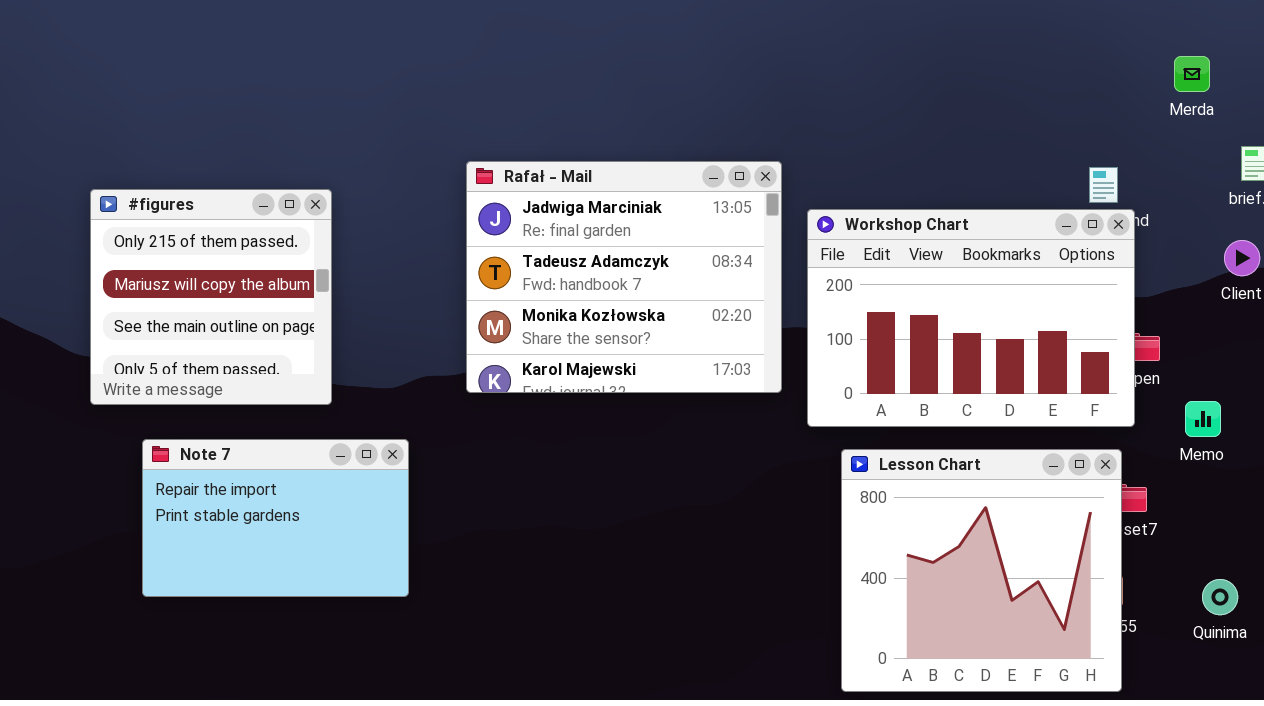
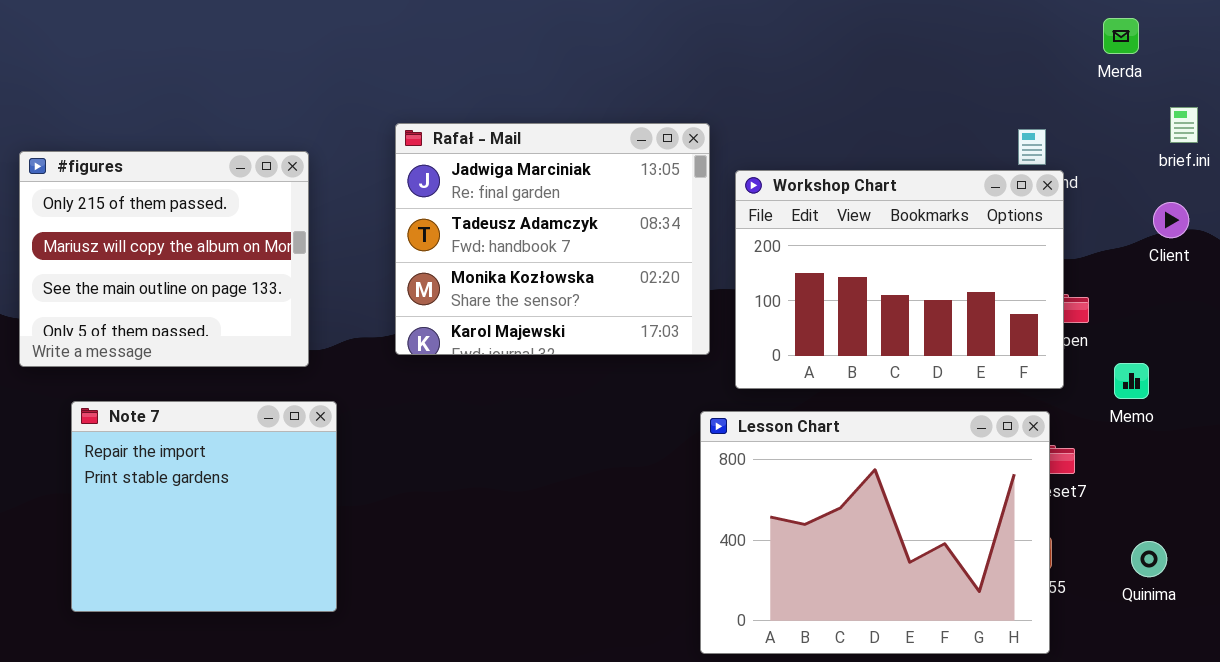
#figures: [90,189,332,405] -> [19,151,309,367], resized
Note 7: [142,439,409,597] -> [71,401,337,612], resized
Lesson Chart: [841,449,1122,692] -> [700,411,1050,654], resized

